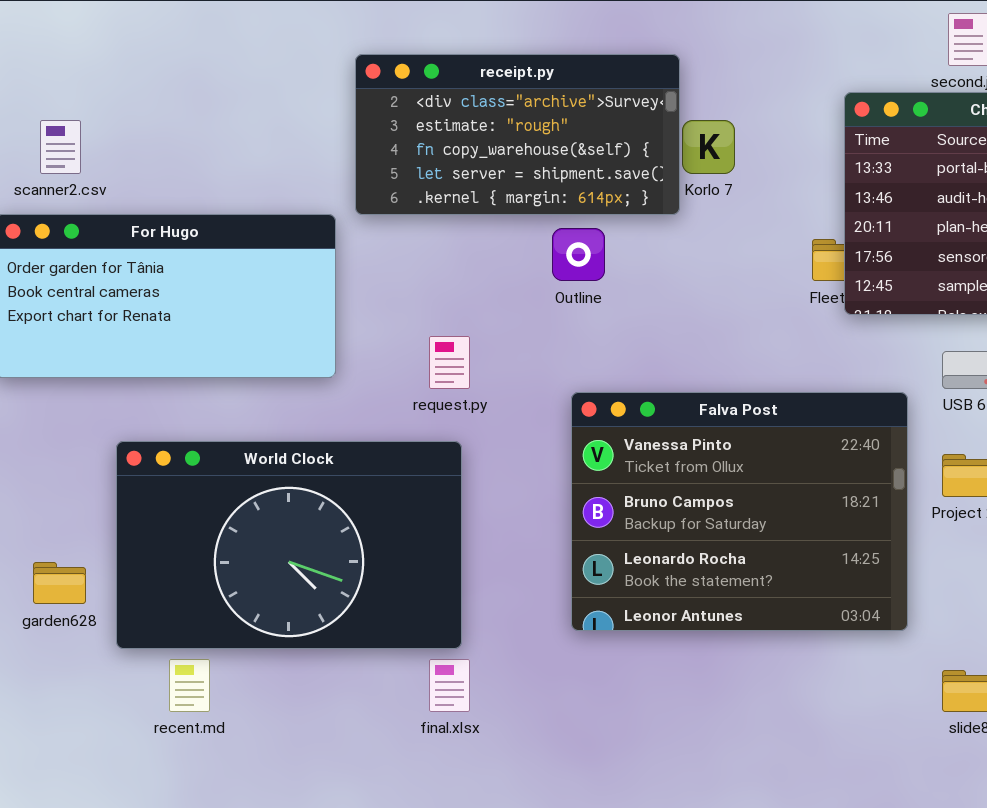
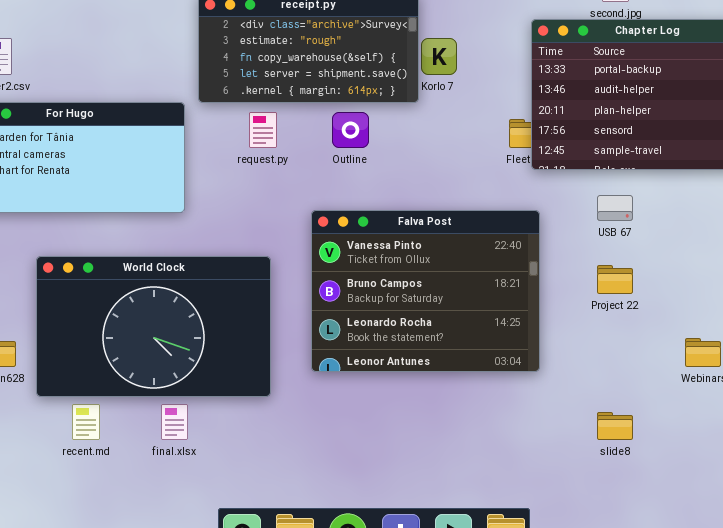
request.py: [429,336,470,389] -> [249,112,277,148], moved
Falva Post: [571,392,908,631] -> [311,210,540,372], moved
final.xlsx: [429,659,470,712] -> [161,404,188,440], moved

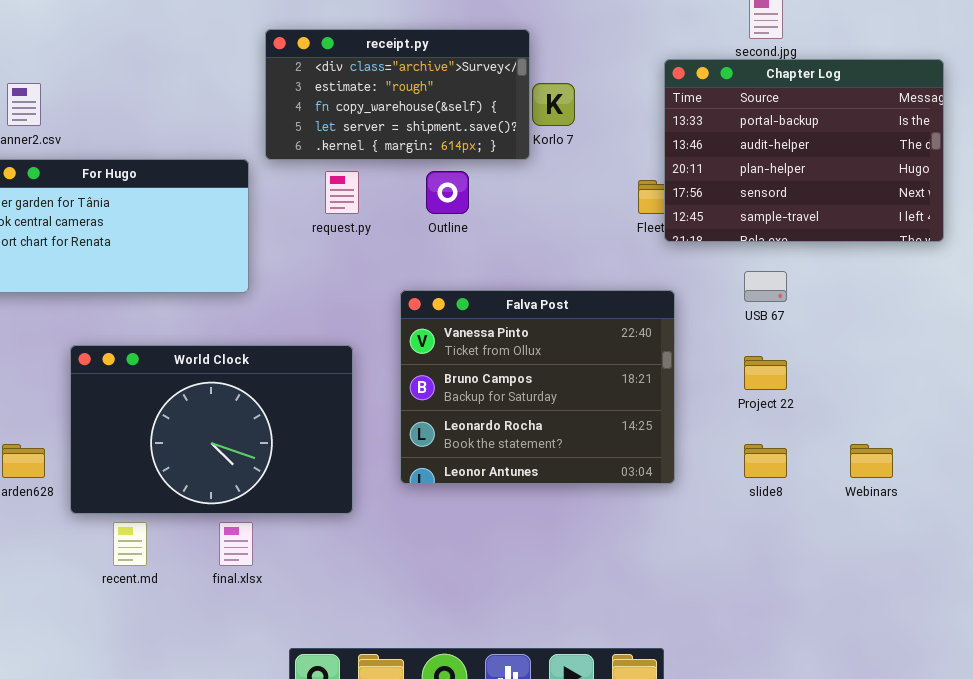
slide8: [597,412,633,440] -> [744,444,787,478], moved

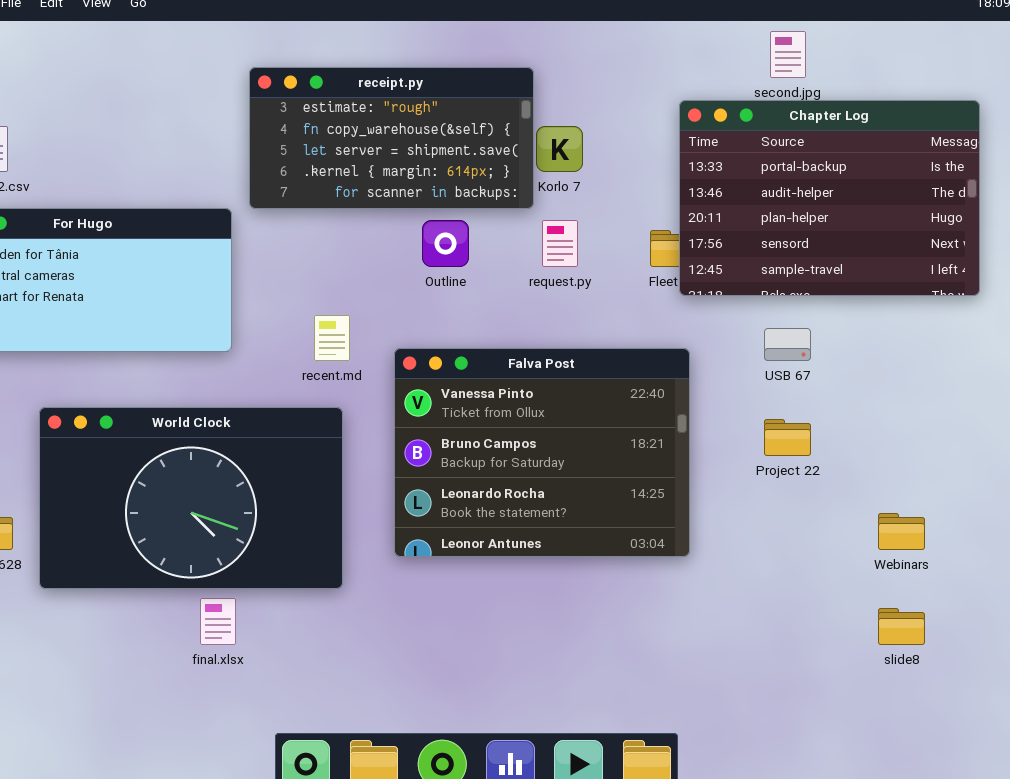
receipt.py: [265,29,530,160] -> [249,67,534,209], scrolled down 1 row
request.py: [325,171,359,214] -> [542,220,578,267], moved
slide8: [744,444,787,478] -> [878,608,925,645], moved
recent.md: [113,522,147,566] -> [314,315,350,361], moved

